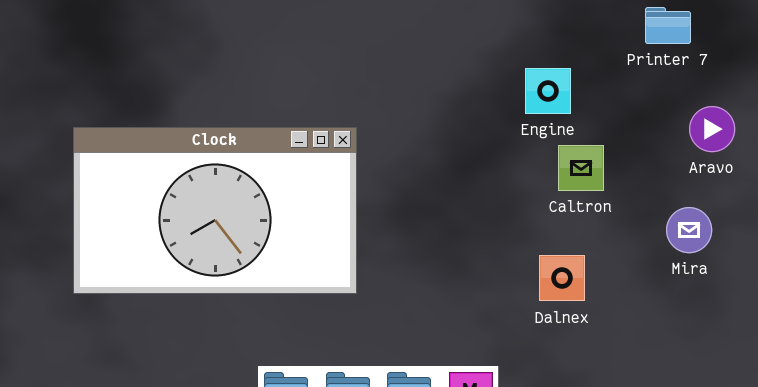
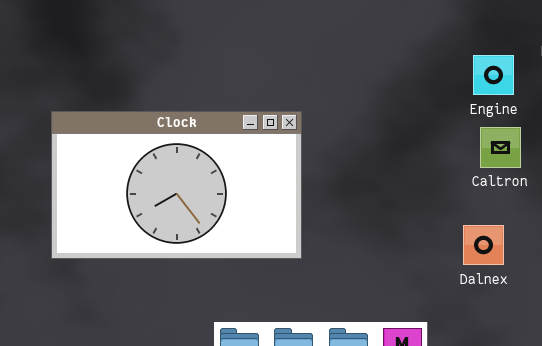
Engine: [525,68,571,114] -> [473,55,514,95], moved

